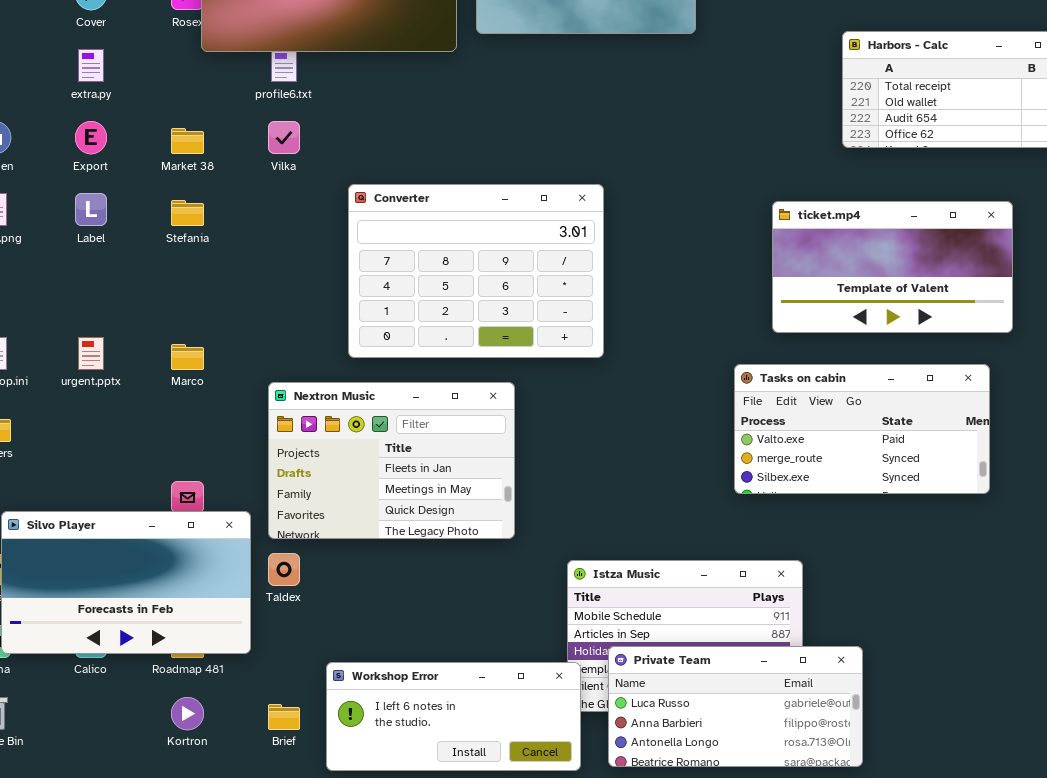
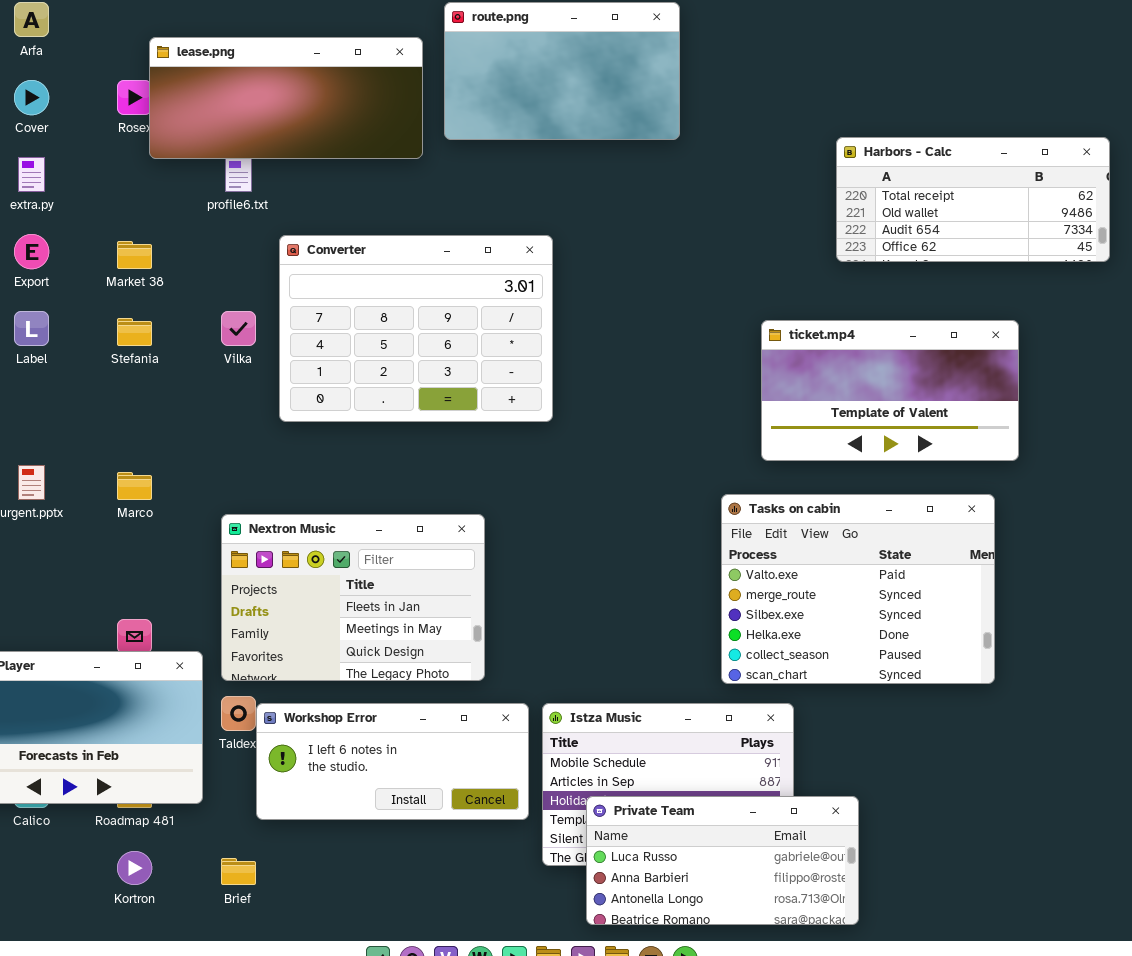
Vilka: [268,121,300,154] -> [221,311,256,346], moved
Converter: [348,184,604,358] -> [279,235,553,422], moved
Tasks on cabin: [734,364,990,494] -> [721,494,995,684], resized
Workshop Error: [326,662,581,771] -> [256,703,529,820], moved

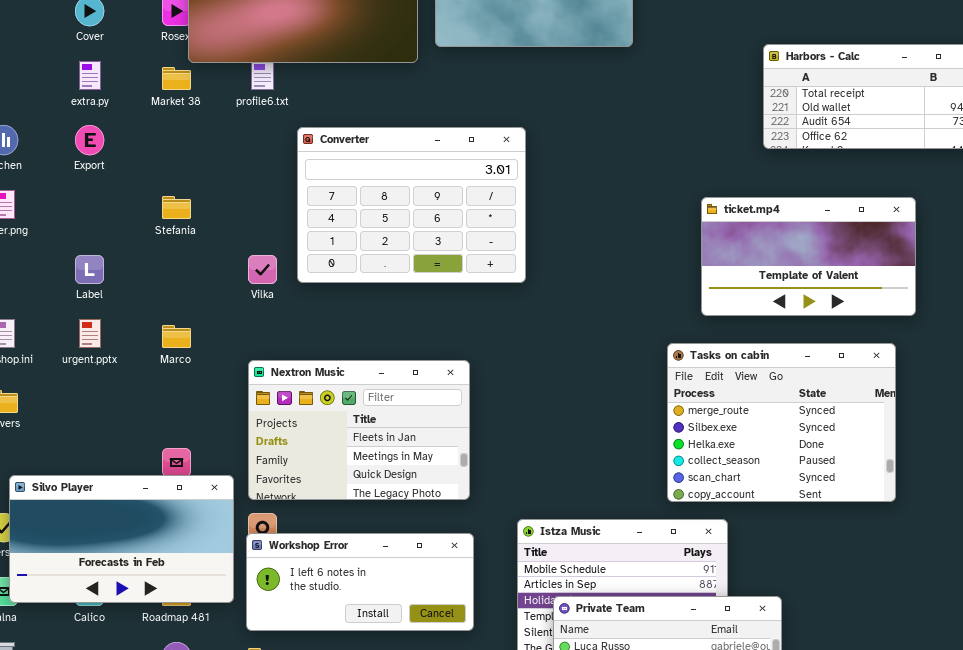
Market 38: [117,241,152,269] -> [162,67,191,90], moved
Label: [14,311,49,346] -> [75,255,104,284], moved
Vilka: [221,311,256,346] -> [248,255,277,284], moved
Tasks on cabin: [721,494,995,684] -> [667,343,896,502], scrolled down 1 row
Workshop Error: [256,703,529,820] -> [246,533,474,631], moved

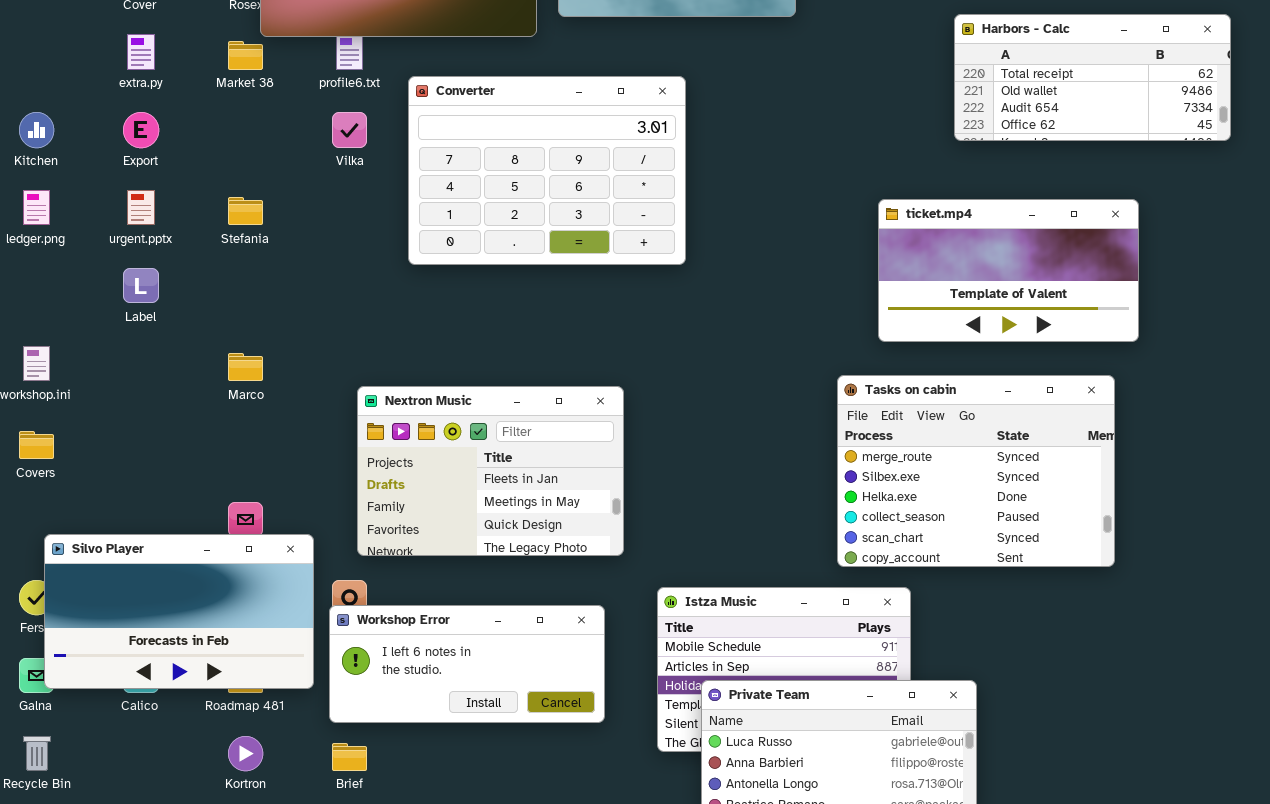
Converter: [297,127,526,283] -> [408,76,686,265], moved
Vilka: [248,255,277,284] -> [332,112,367,148], moved
urgent.pptx: [79,319,101,348] -> [127,190,155,225], moved
Nextron Music: [248,360,470,500] -> [357,386,624,556], moved

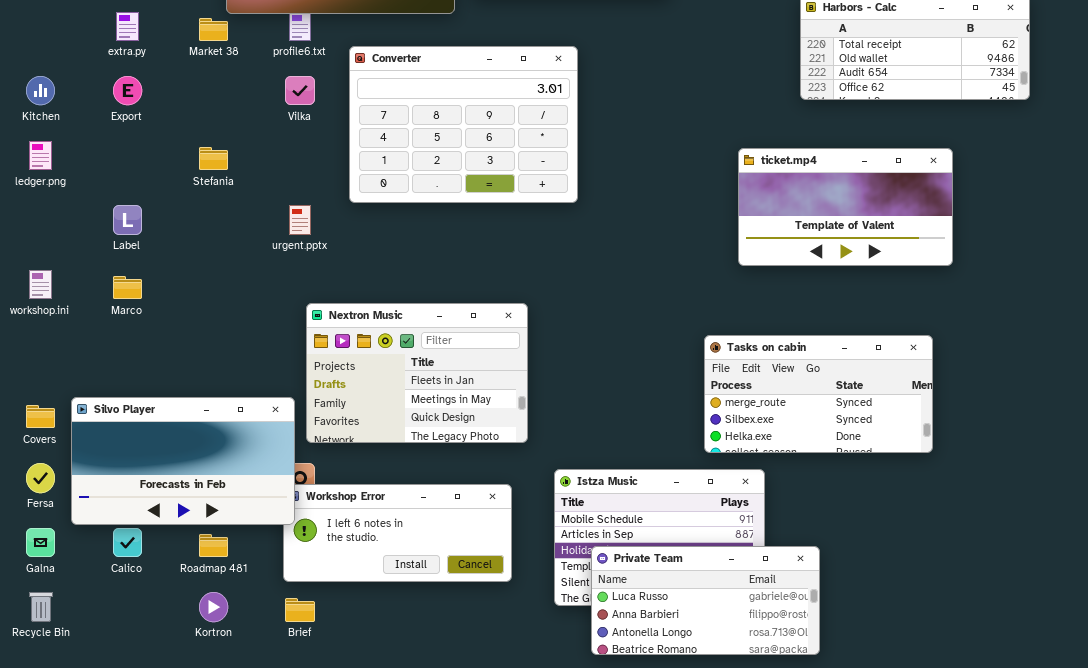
urgent.pptx: [127,190,155,225] -> [289,205,311,235], moved
Marco: [228,353,263,381] -> [113,276,142,299], moved
Tasks on cabin: [837,375,1115,567] -> [704,335,933,453], resized
Covers: [19,431,54,459] -> [26,405,55,428], moved
Silvo Player: [44,534,314,689] -> [71,397,295,525], moved

